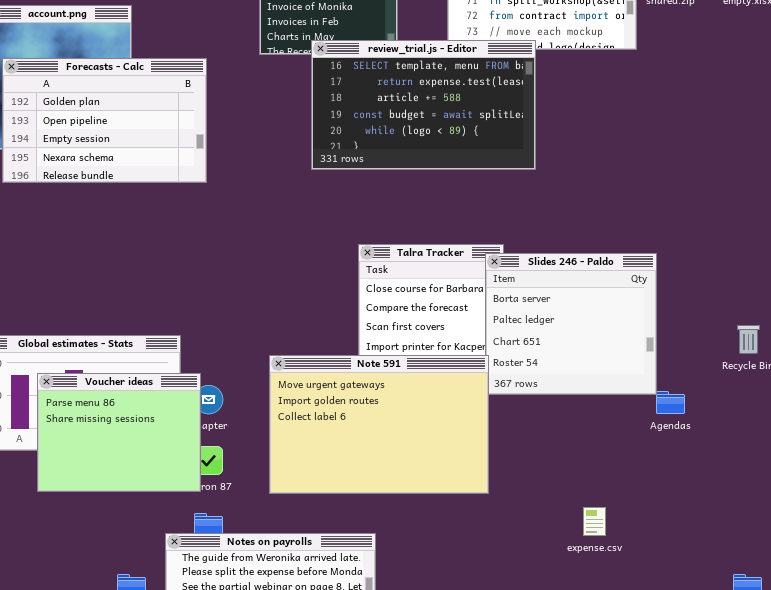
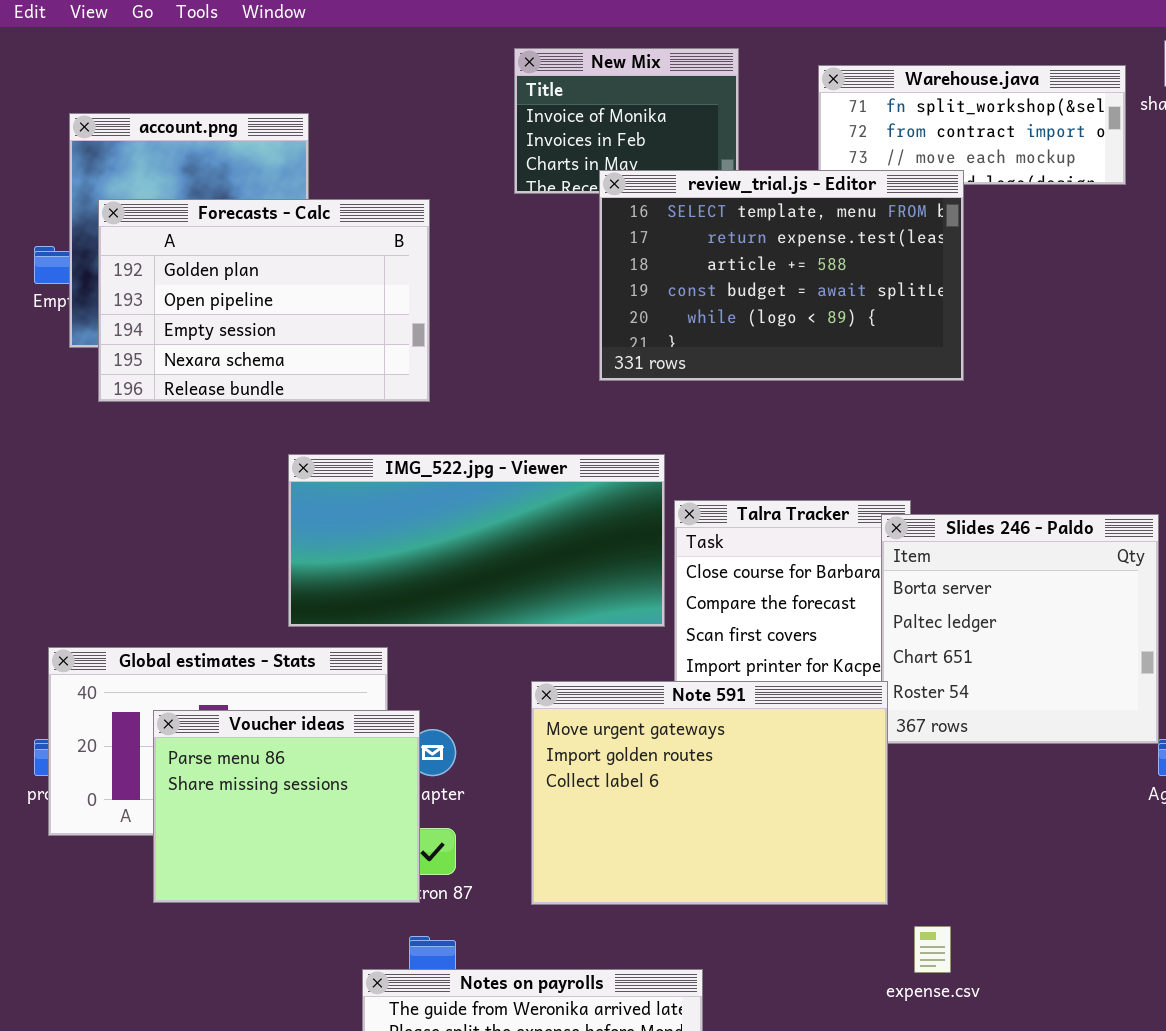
IMG_522.jpg - Viewer: none -> [288,454,665,627], opened
expense.csv: [583,507,606,536] -> [914,926,951,973], moved

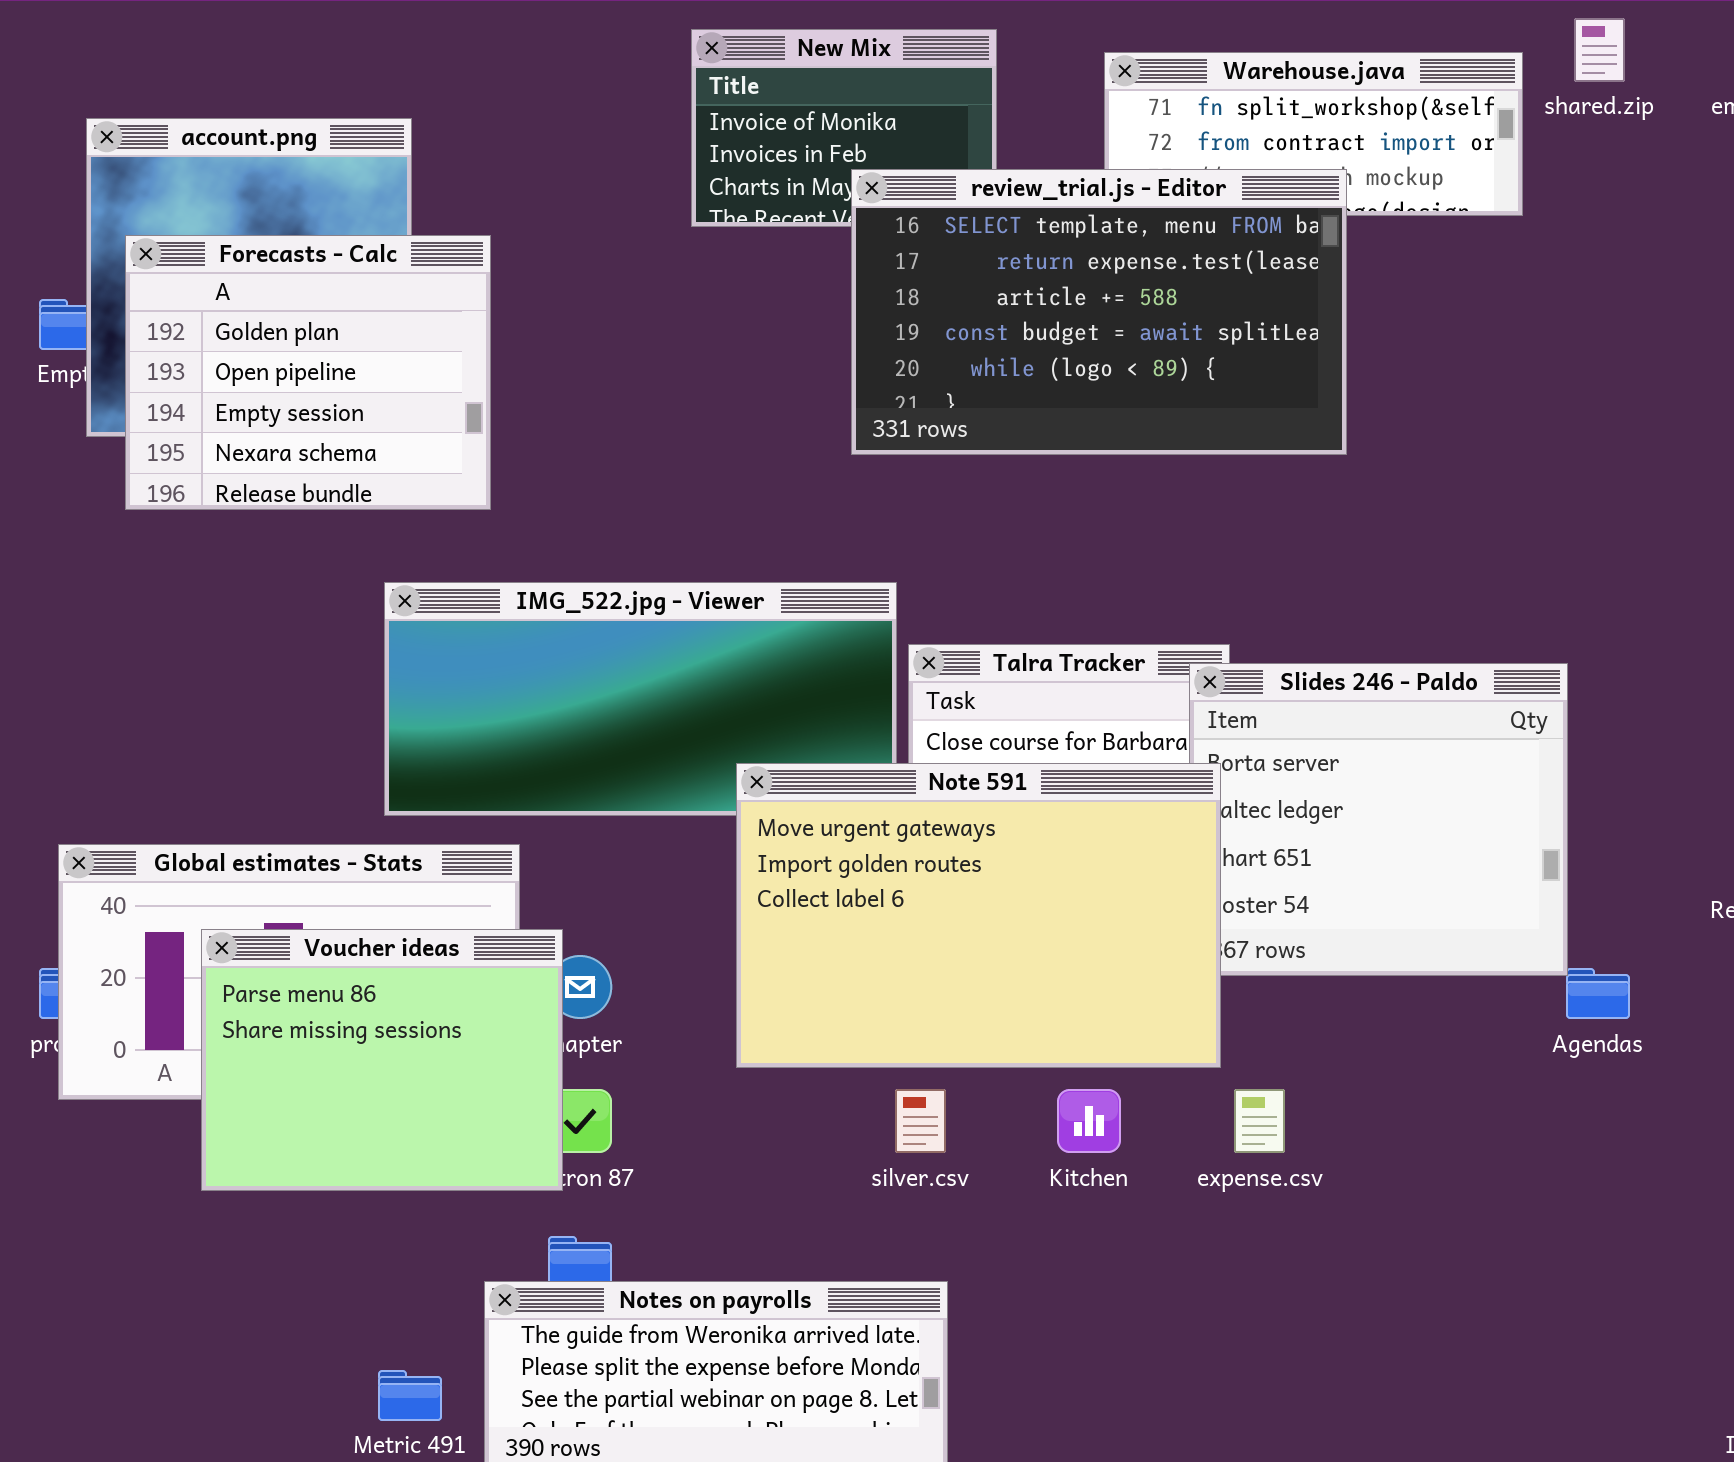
review_trial.js - Editor: [599,170,964,381] -> [851,169,1347,455], moved
Forecasts - Calc: [98,199,430,402] -> [125,235,491,510], resized
Note 591: [531,681,888,905] -> [736,763,1221,1068], moved
expense.csv: [914,926,951,973] -> [1234,1089,1285,1153], moved

